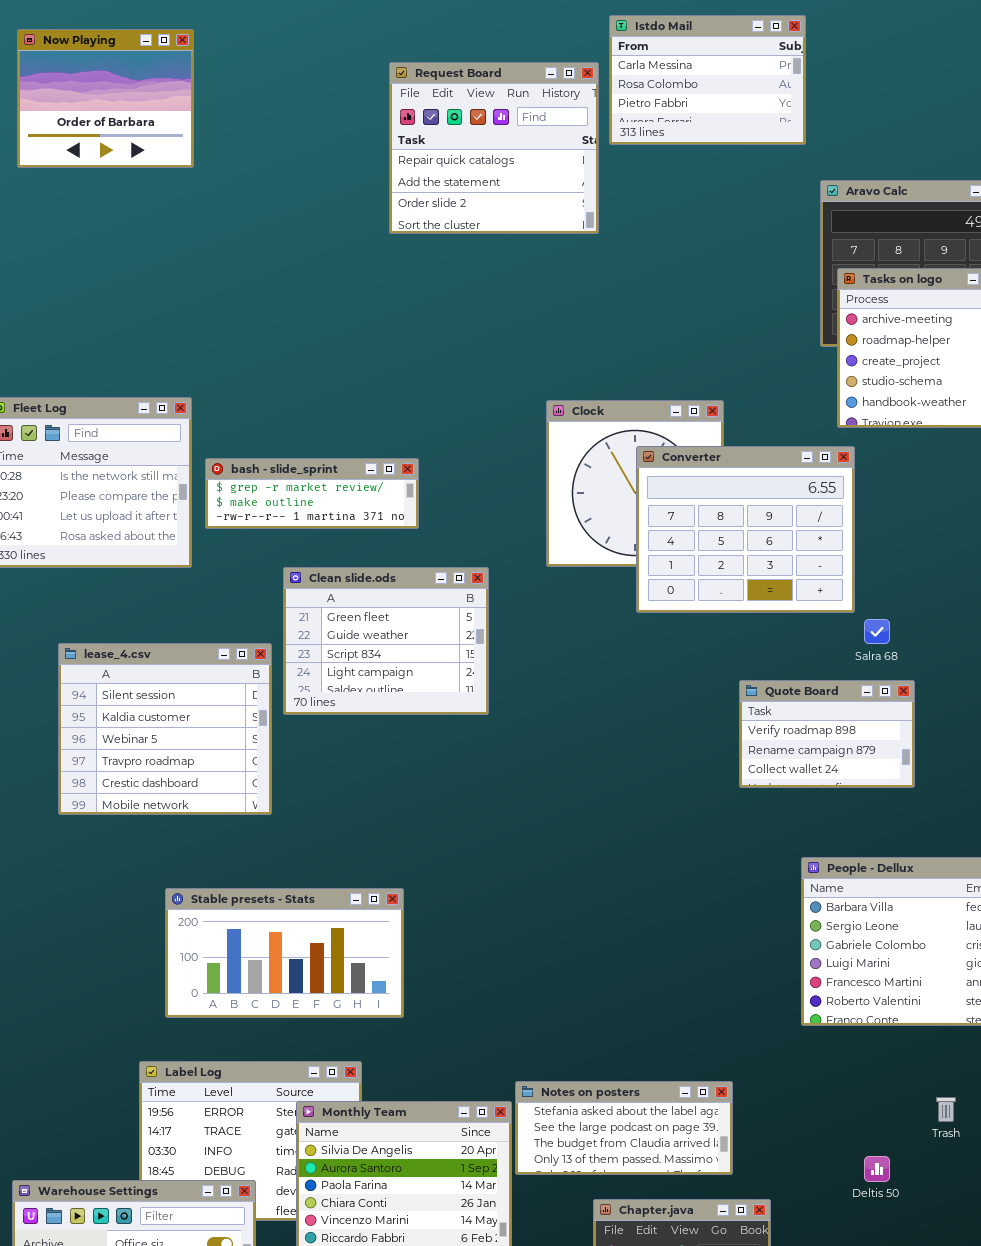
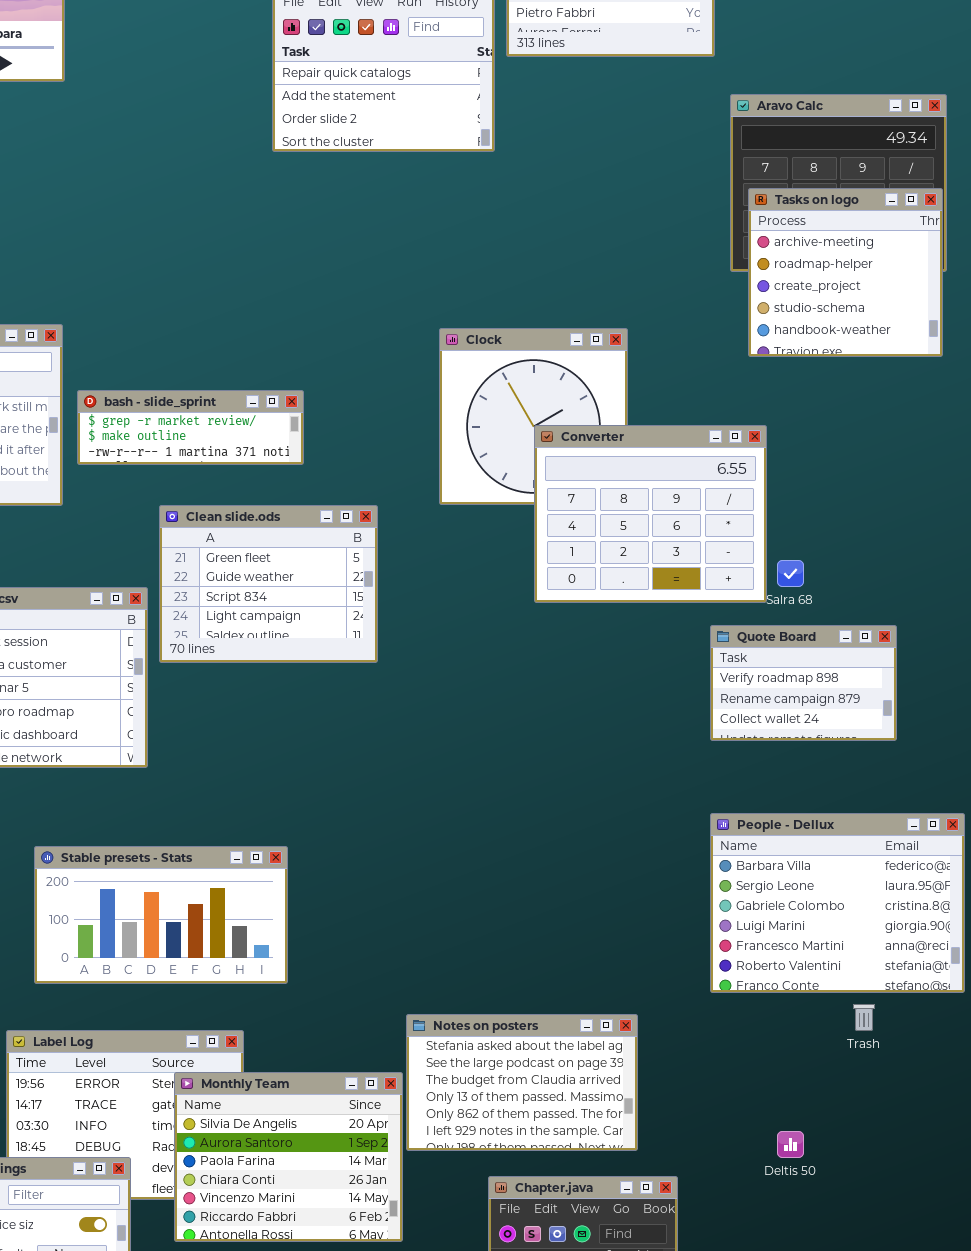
Converter: [636,446,855,613] -> [534,425,767,603], moved
Quote Board: [739,680,915,788] -> [710,625,897,741], moved
Notes on posters: [515,1081,733,1175] -> [406,1014,638,1151], resized
Trash: [936,1097,956,1122] -> [853,1004,875,1031], moved

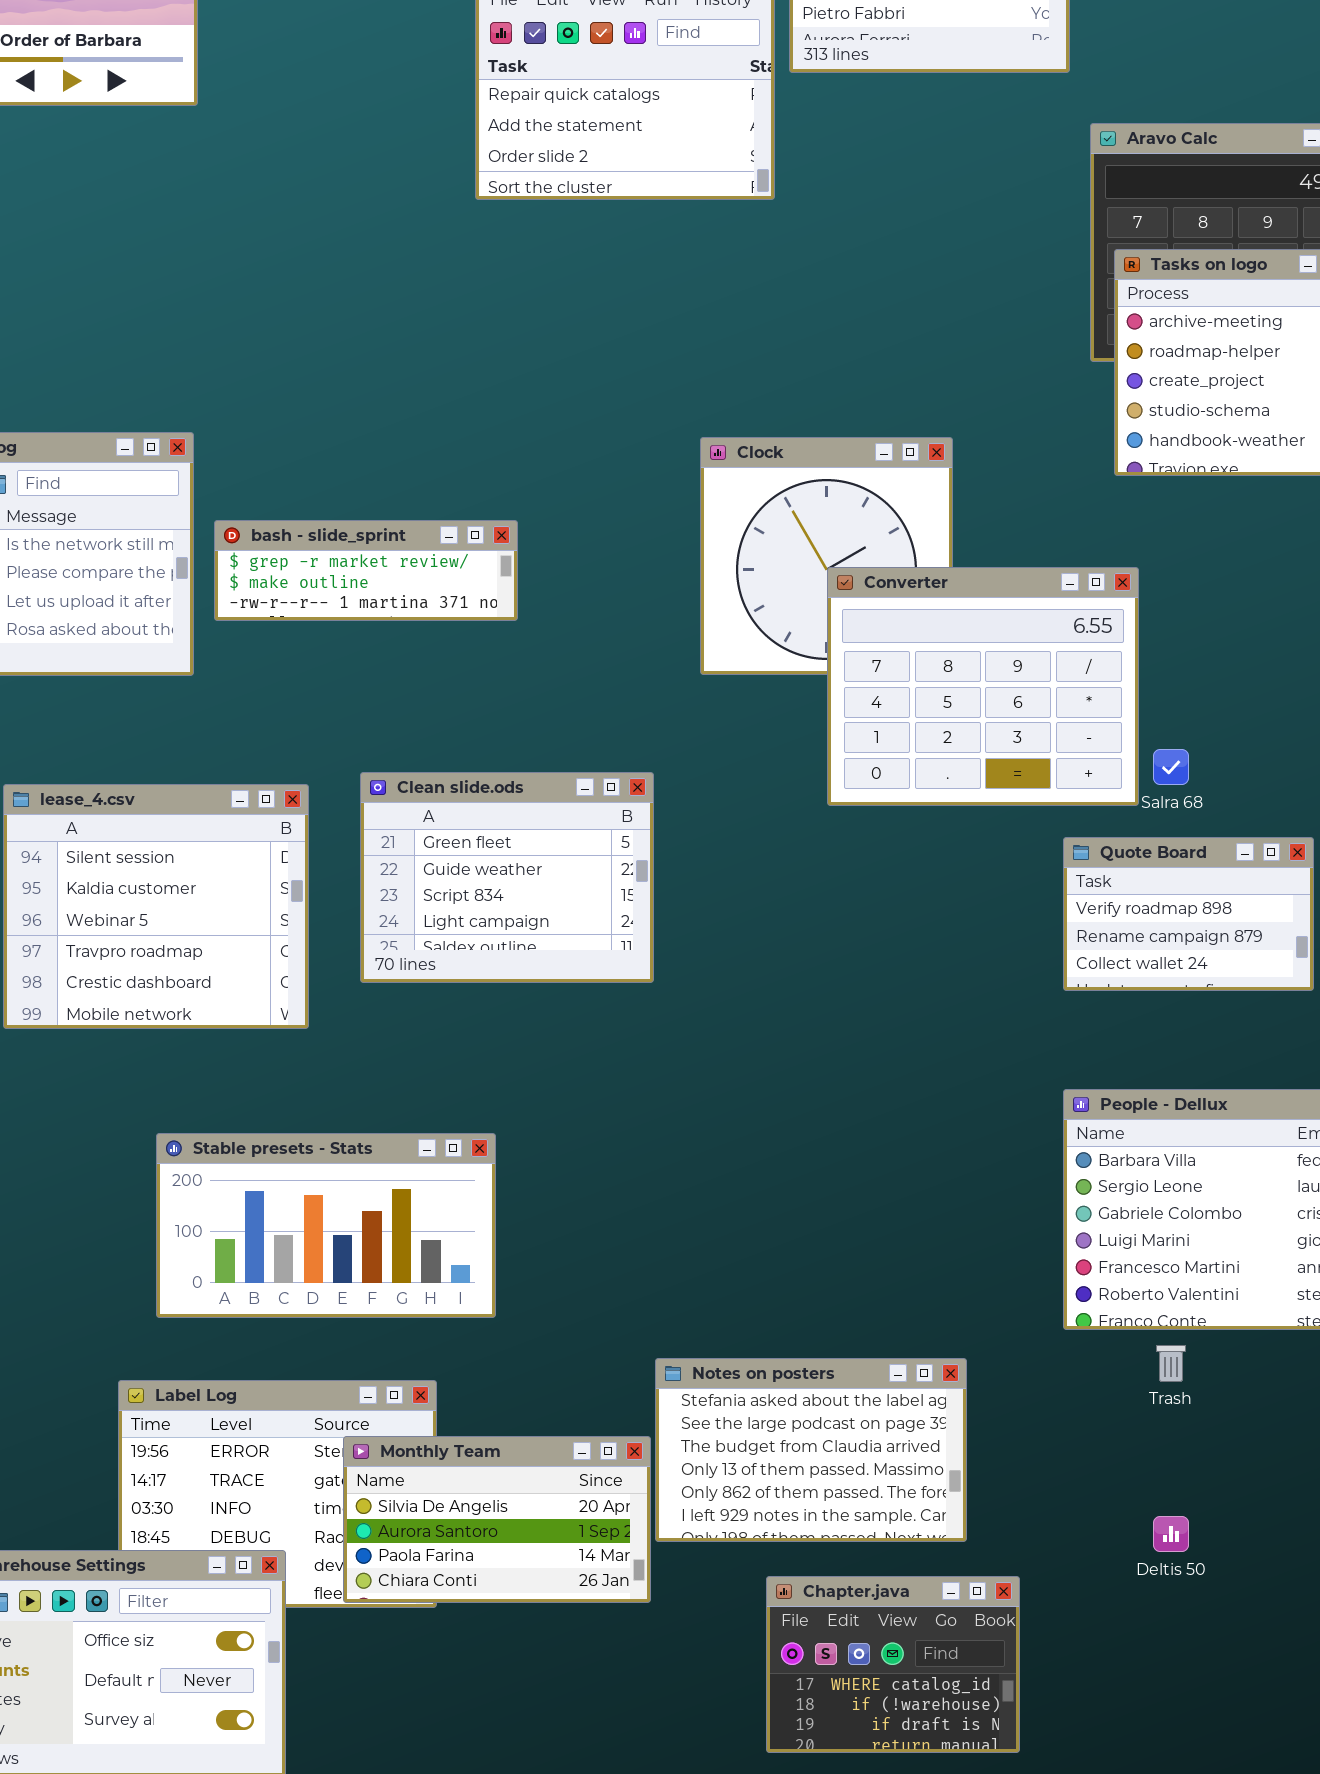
Clean slide.ods: [159,505,378,663] -> [360,772,654,983], moved
Trash: [853,1004,875,1031] -> [1156,1345,1186,1382], moved
Monthly Team: [174,1072,403,1242] -> [343,1436,651,1603], resized

